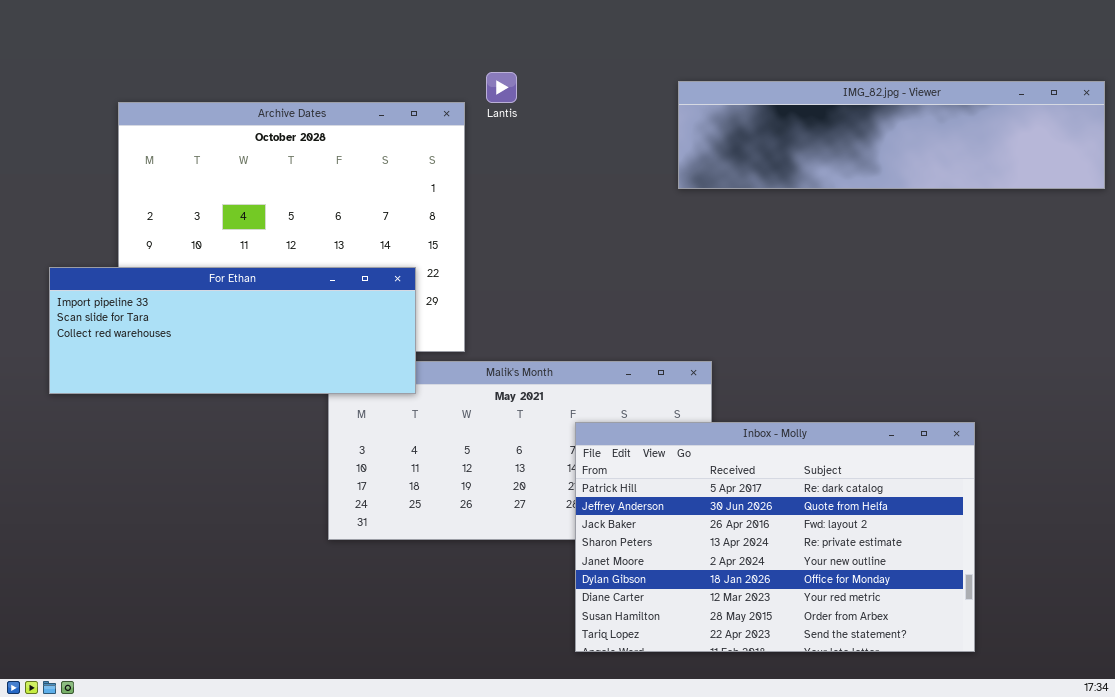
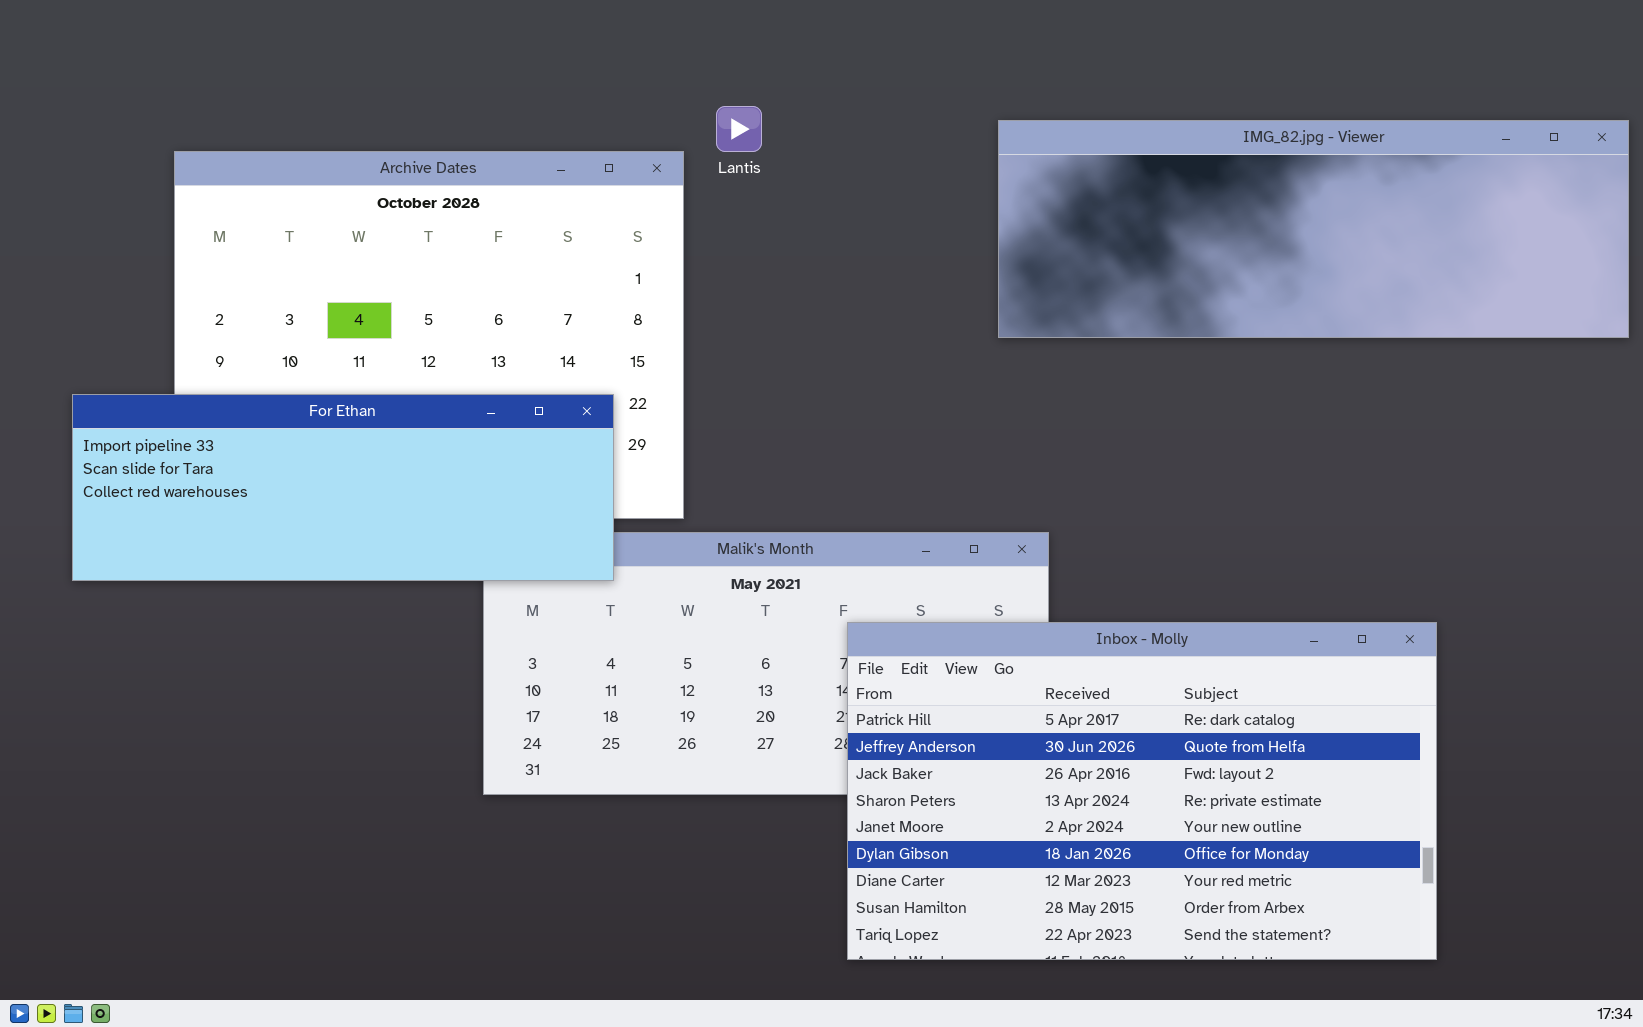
IMG_82.jpg - Viewer: [678,81,1105,189] -> [998,120,1629,338], resized

